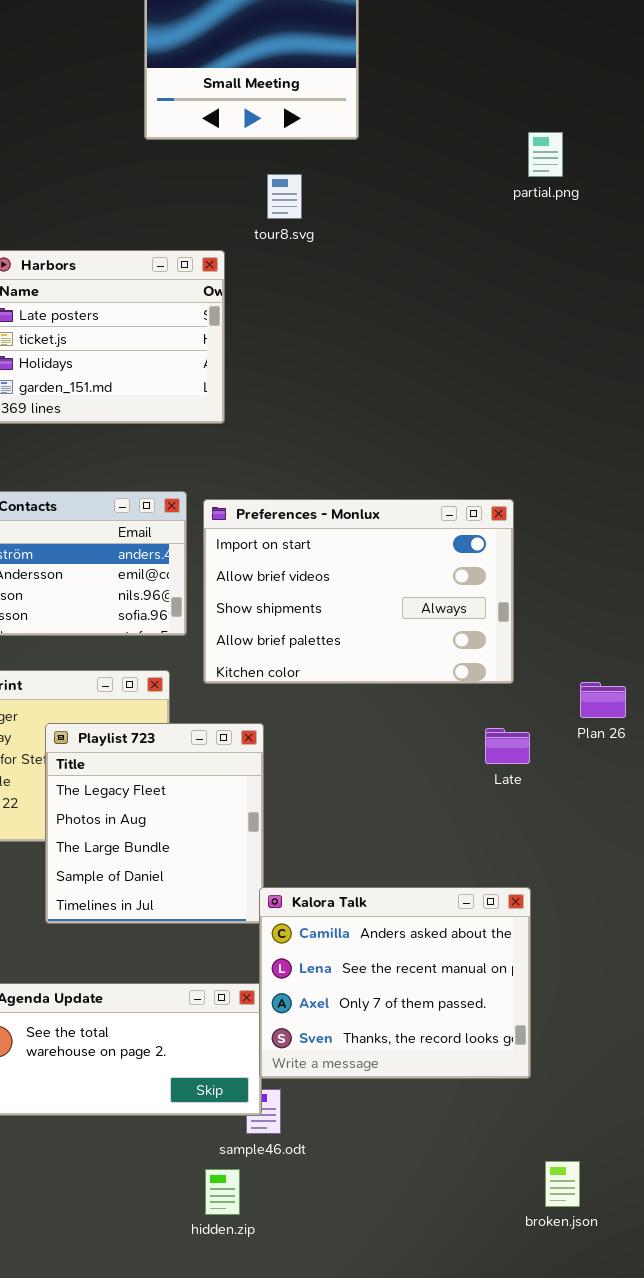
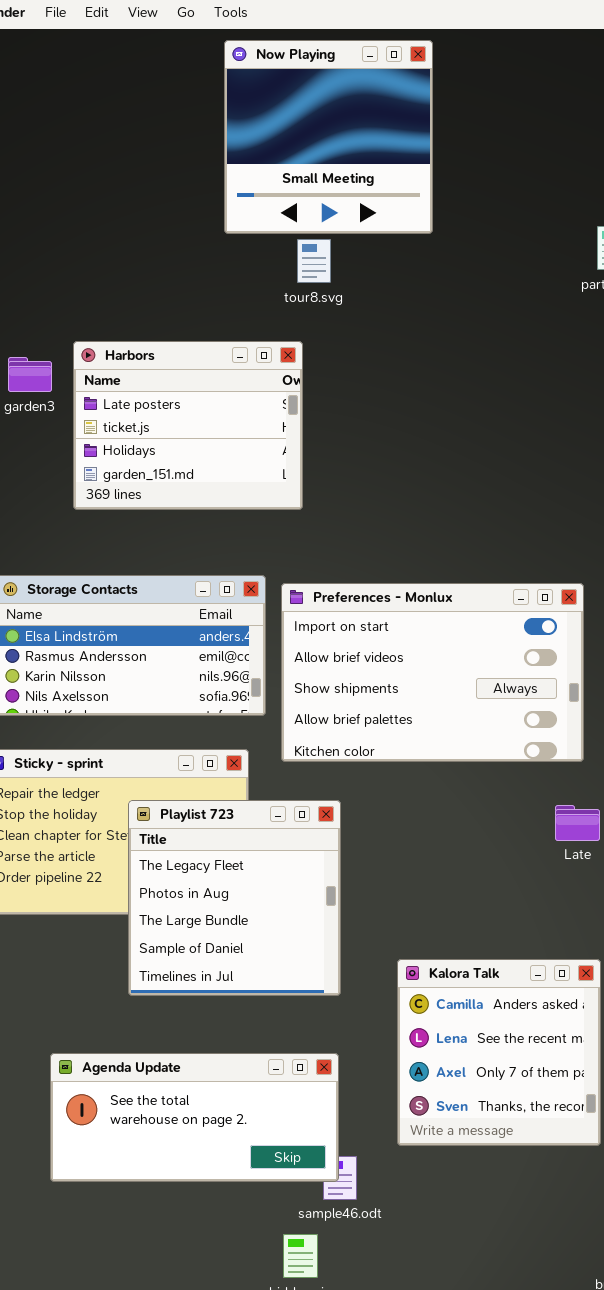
tour8.svg: [267,174,302,219] -> [297,239,331,283], moved
Kalora Talk: [259,887,531,1079] -> [397,959,601,1146], resized

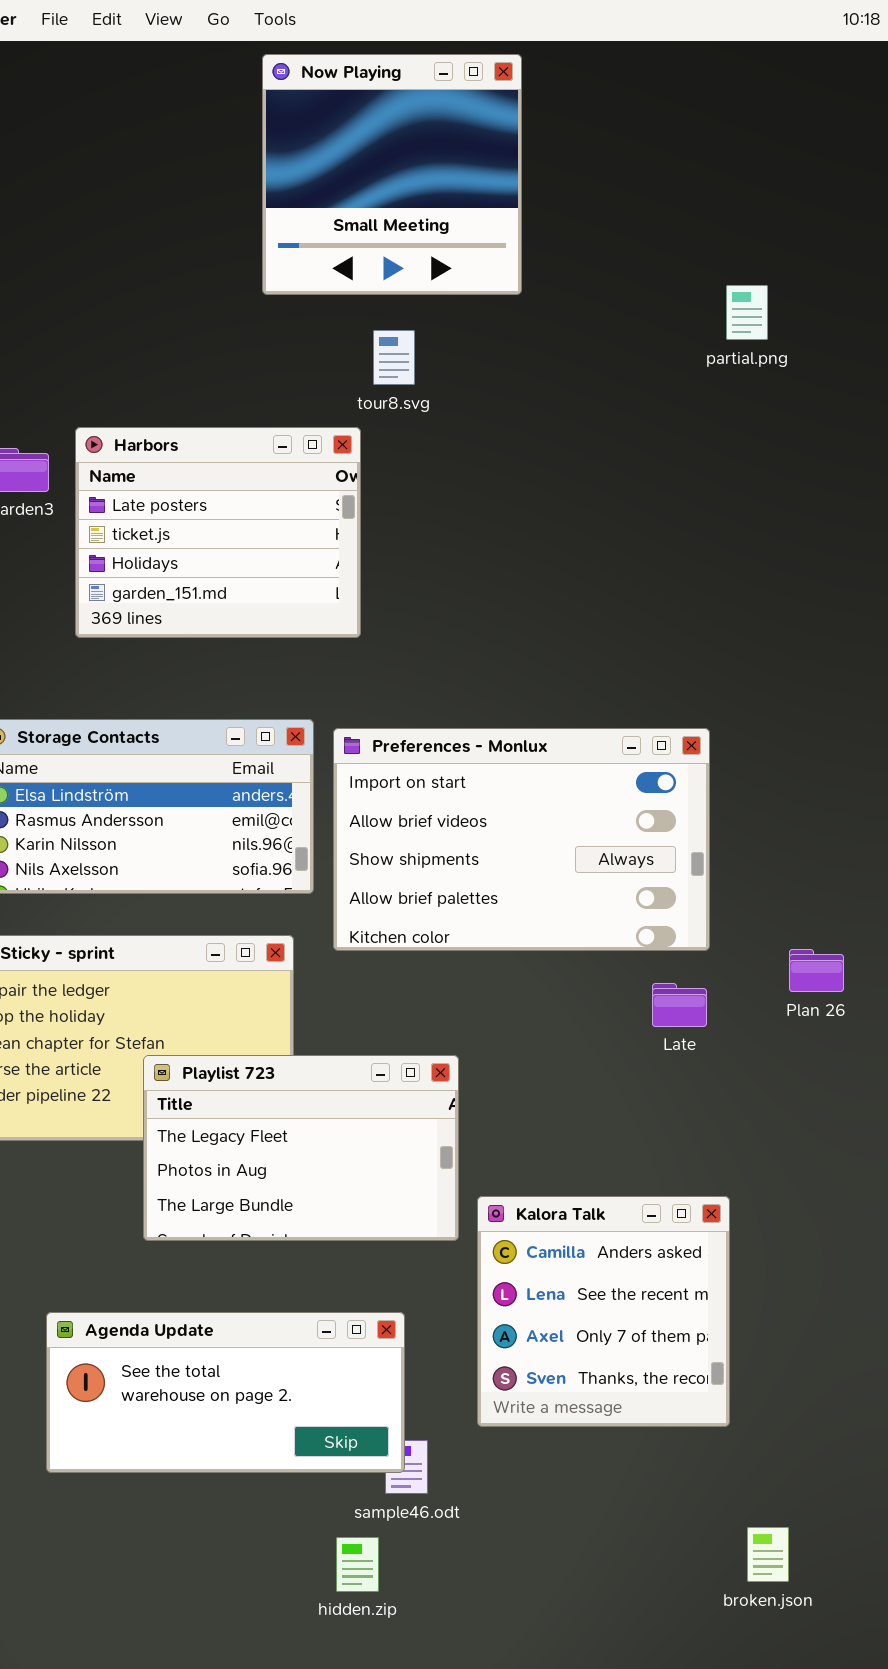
tour8.svg: [297,239,331,283] -> [373,330,415,385], moved
Playlist 723: [128,800,341,996] -> [143,1055,459,1241], resized
Late: [555,805,600,841] -> [652,983,707,1027], moved

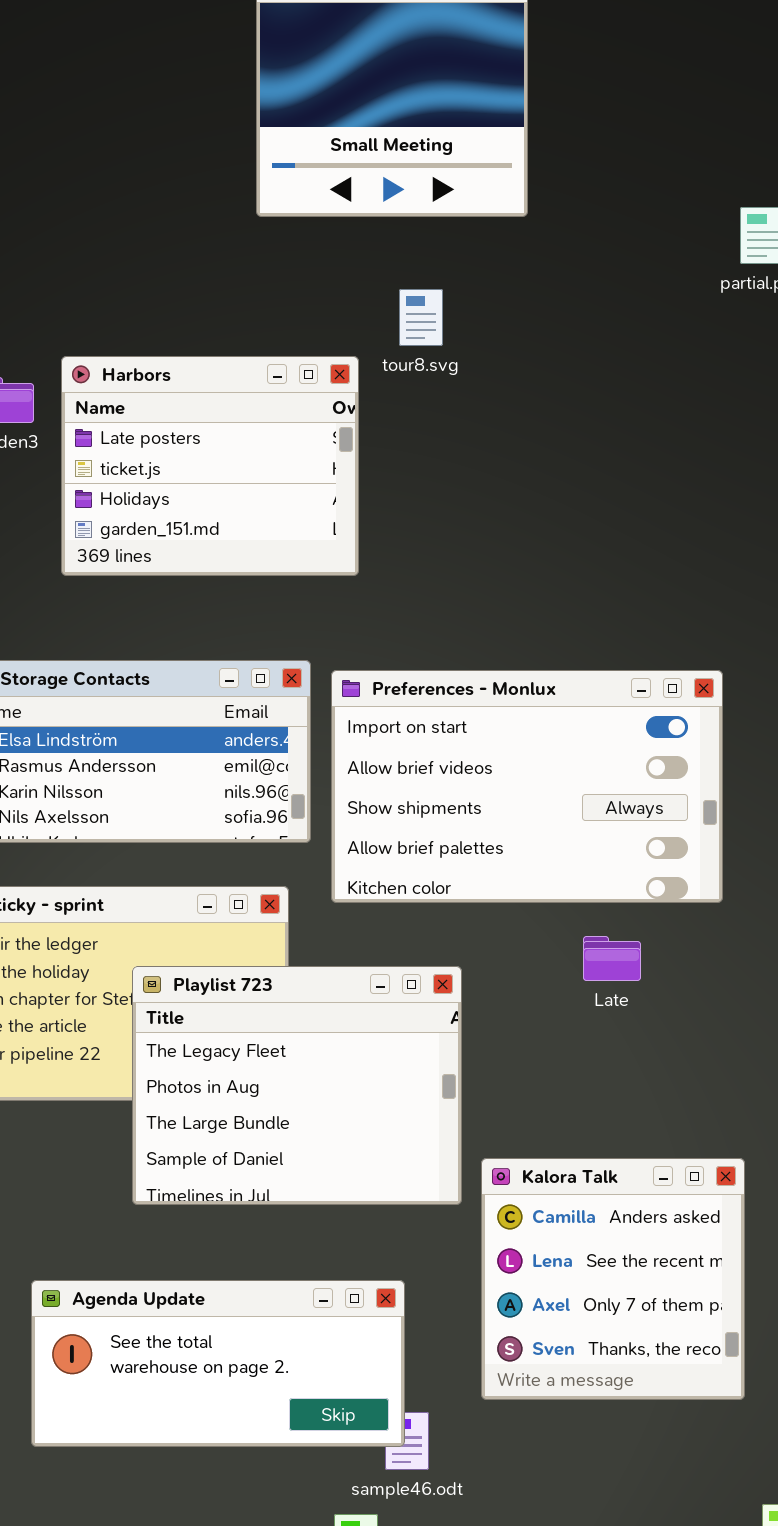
tour8.svg: [373,330,415,385] -> [399,289,443,346], moved
Late: [652,983,707,1027] -> [583,936,641,981], moved
Playlist 723: [143,1055,459,1241] -> [132,966,462,1205], resized

